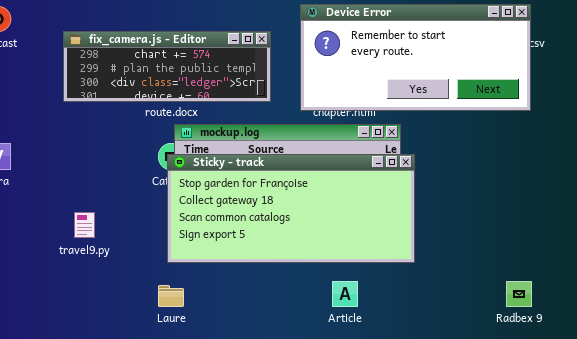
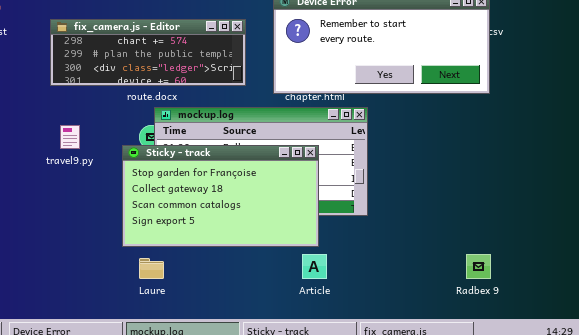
Sticky - track: [167,154,415,263] -> [122,145,319,247], moved, resized
travel9.py: [74,212,95,238] -> [60,125,80,149], moved

